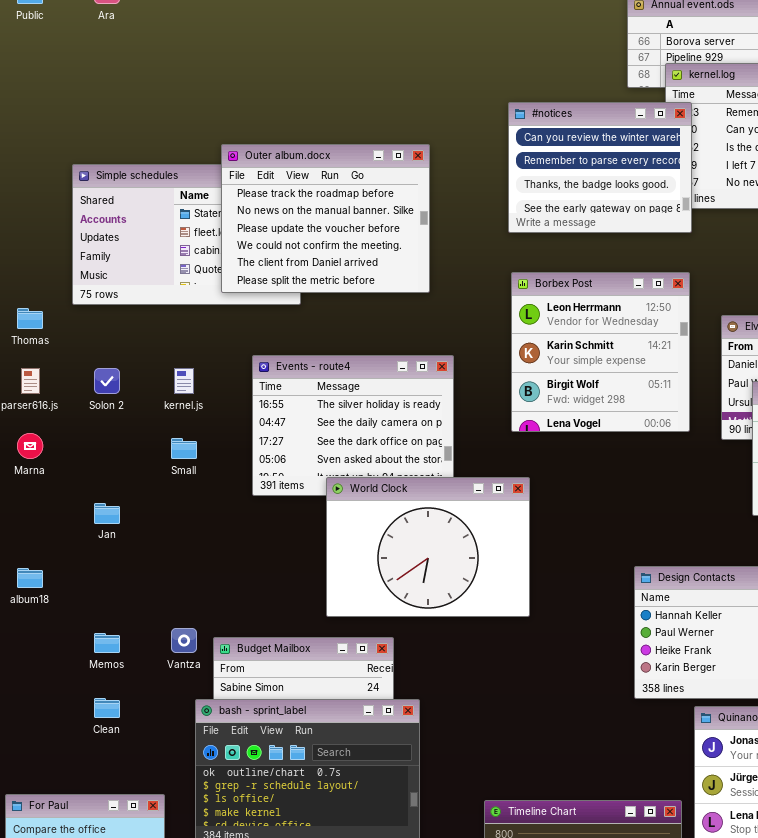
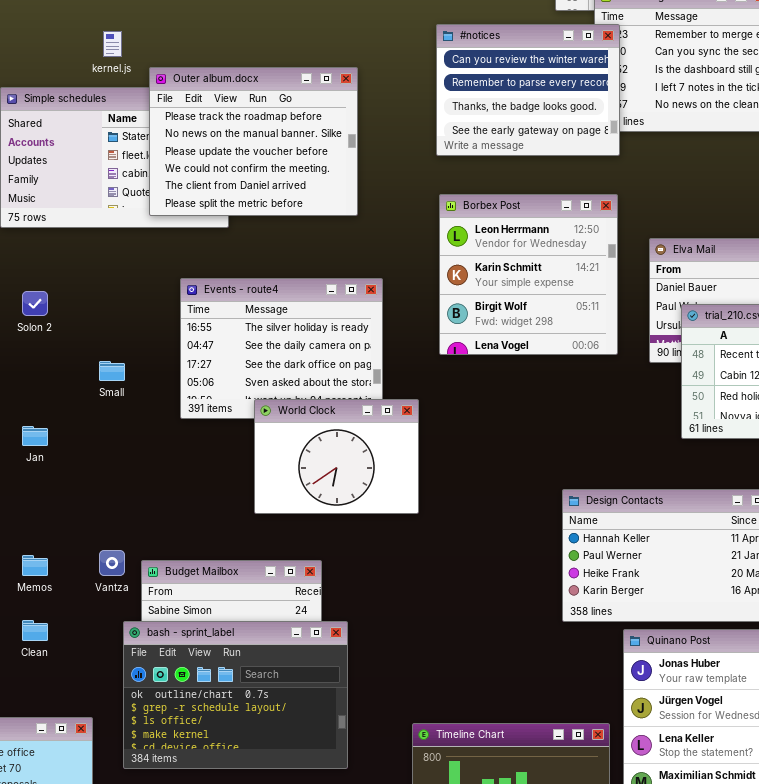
kernel.js: [174,368,194,394] -> [103,31,122,57], moved
World Clock: [326,477,530,617] -> [254,399,419,514], resized

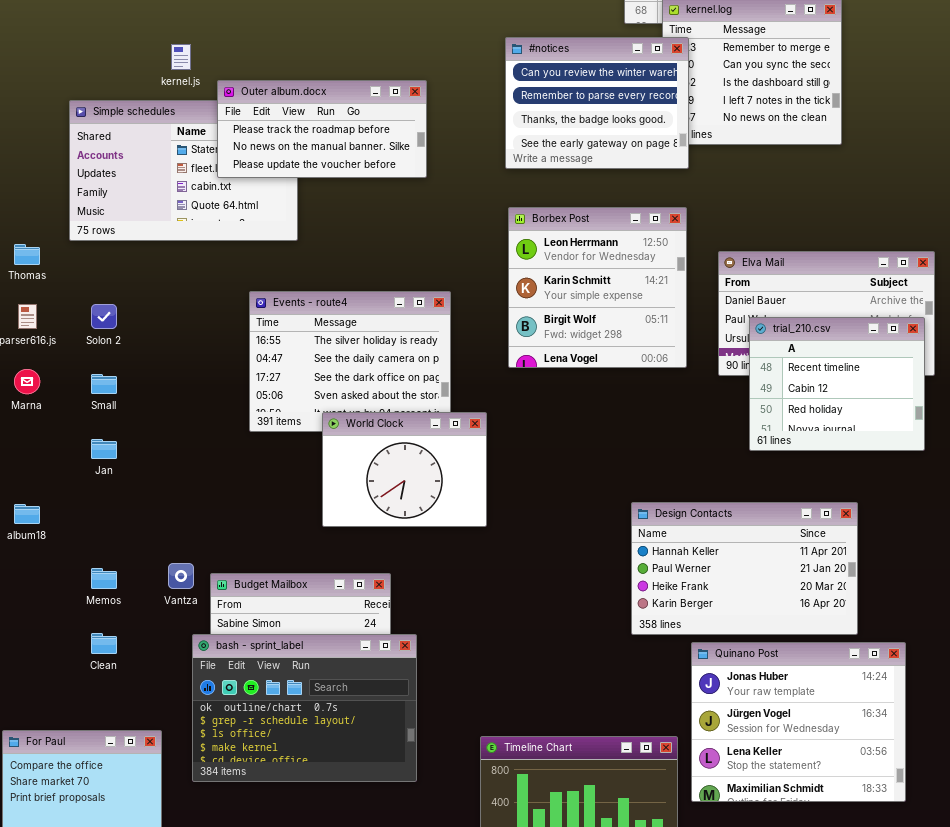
Outer album.docx: [149,67,358,216] -> [217,80,427,178], resized
Small: [99,361,125,381] -> [91,374,117,394], moved

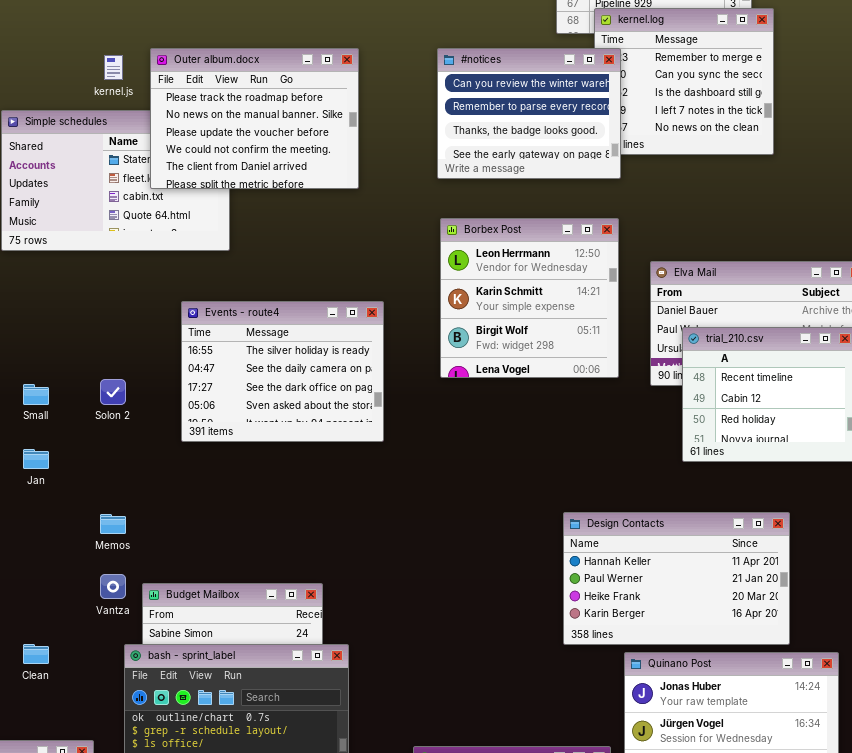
Outer album.docx: [217,80,427,178] -> [150,48,359,189], resized
Solon 2: [91,304,117,329] -> [100,379,126,405], moved
World Clock: [322,412,487,527] -> none, closed
Memos: [91,568,117,589] -> [100,514,126,534], moved

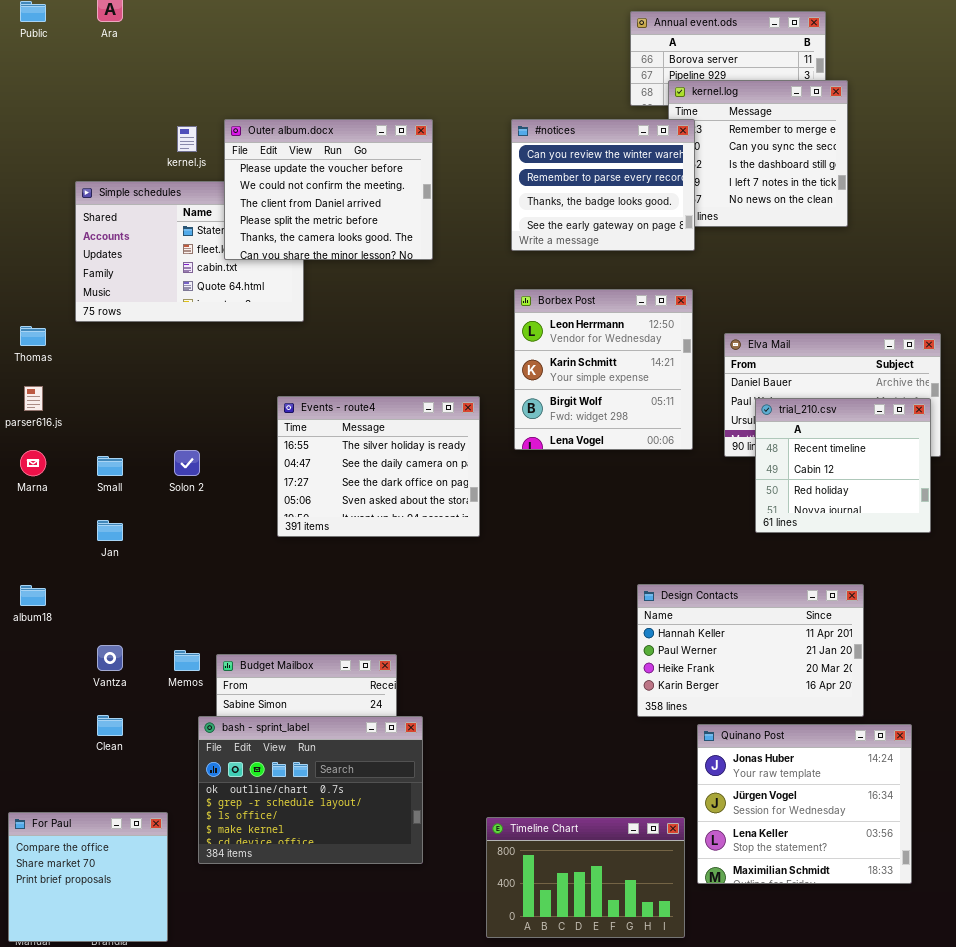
Outer album.docx: [150,48,359,189] -> [224,119,433,260], scrolled down 2 rows
Events - route4: [181,301,384,442] -> [277,396,480,537], moved
Memos: [100,514,126,534] -> [174,650,200,671], moved
Vantza: [100,574,126,599] -> [97,645,123,671], moved

